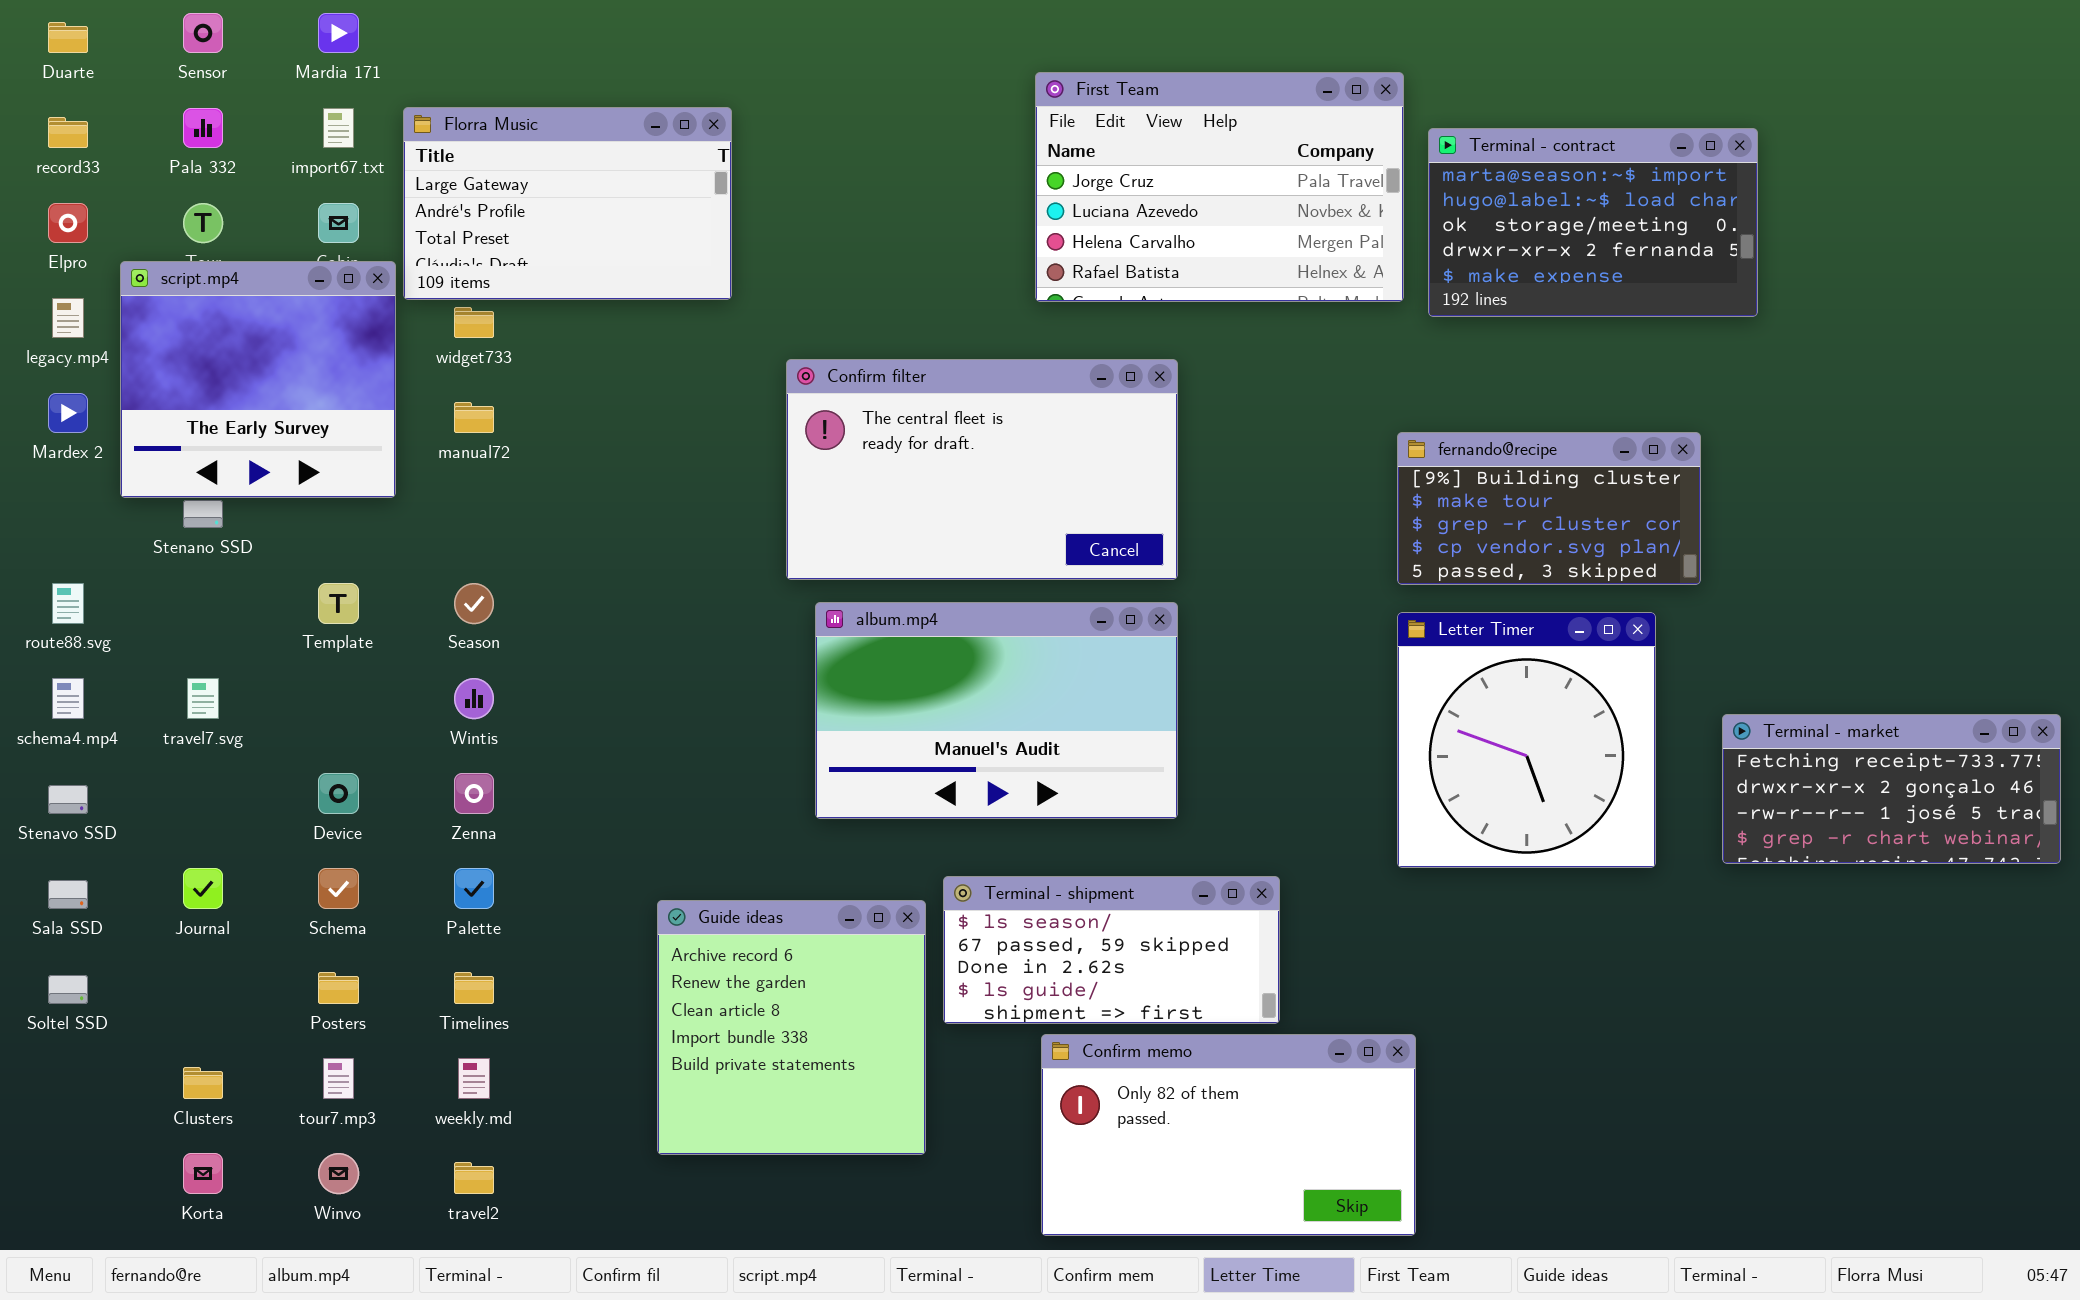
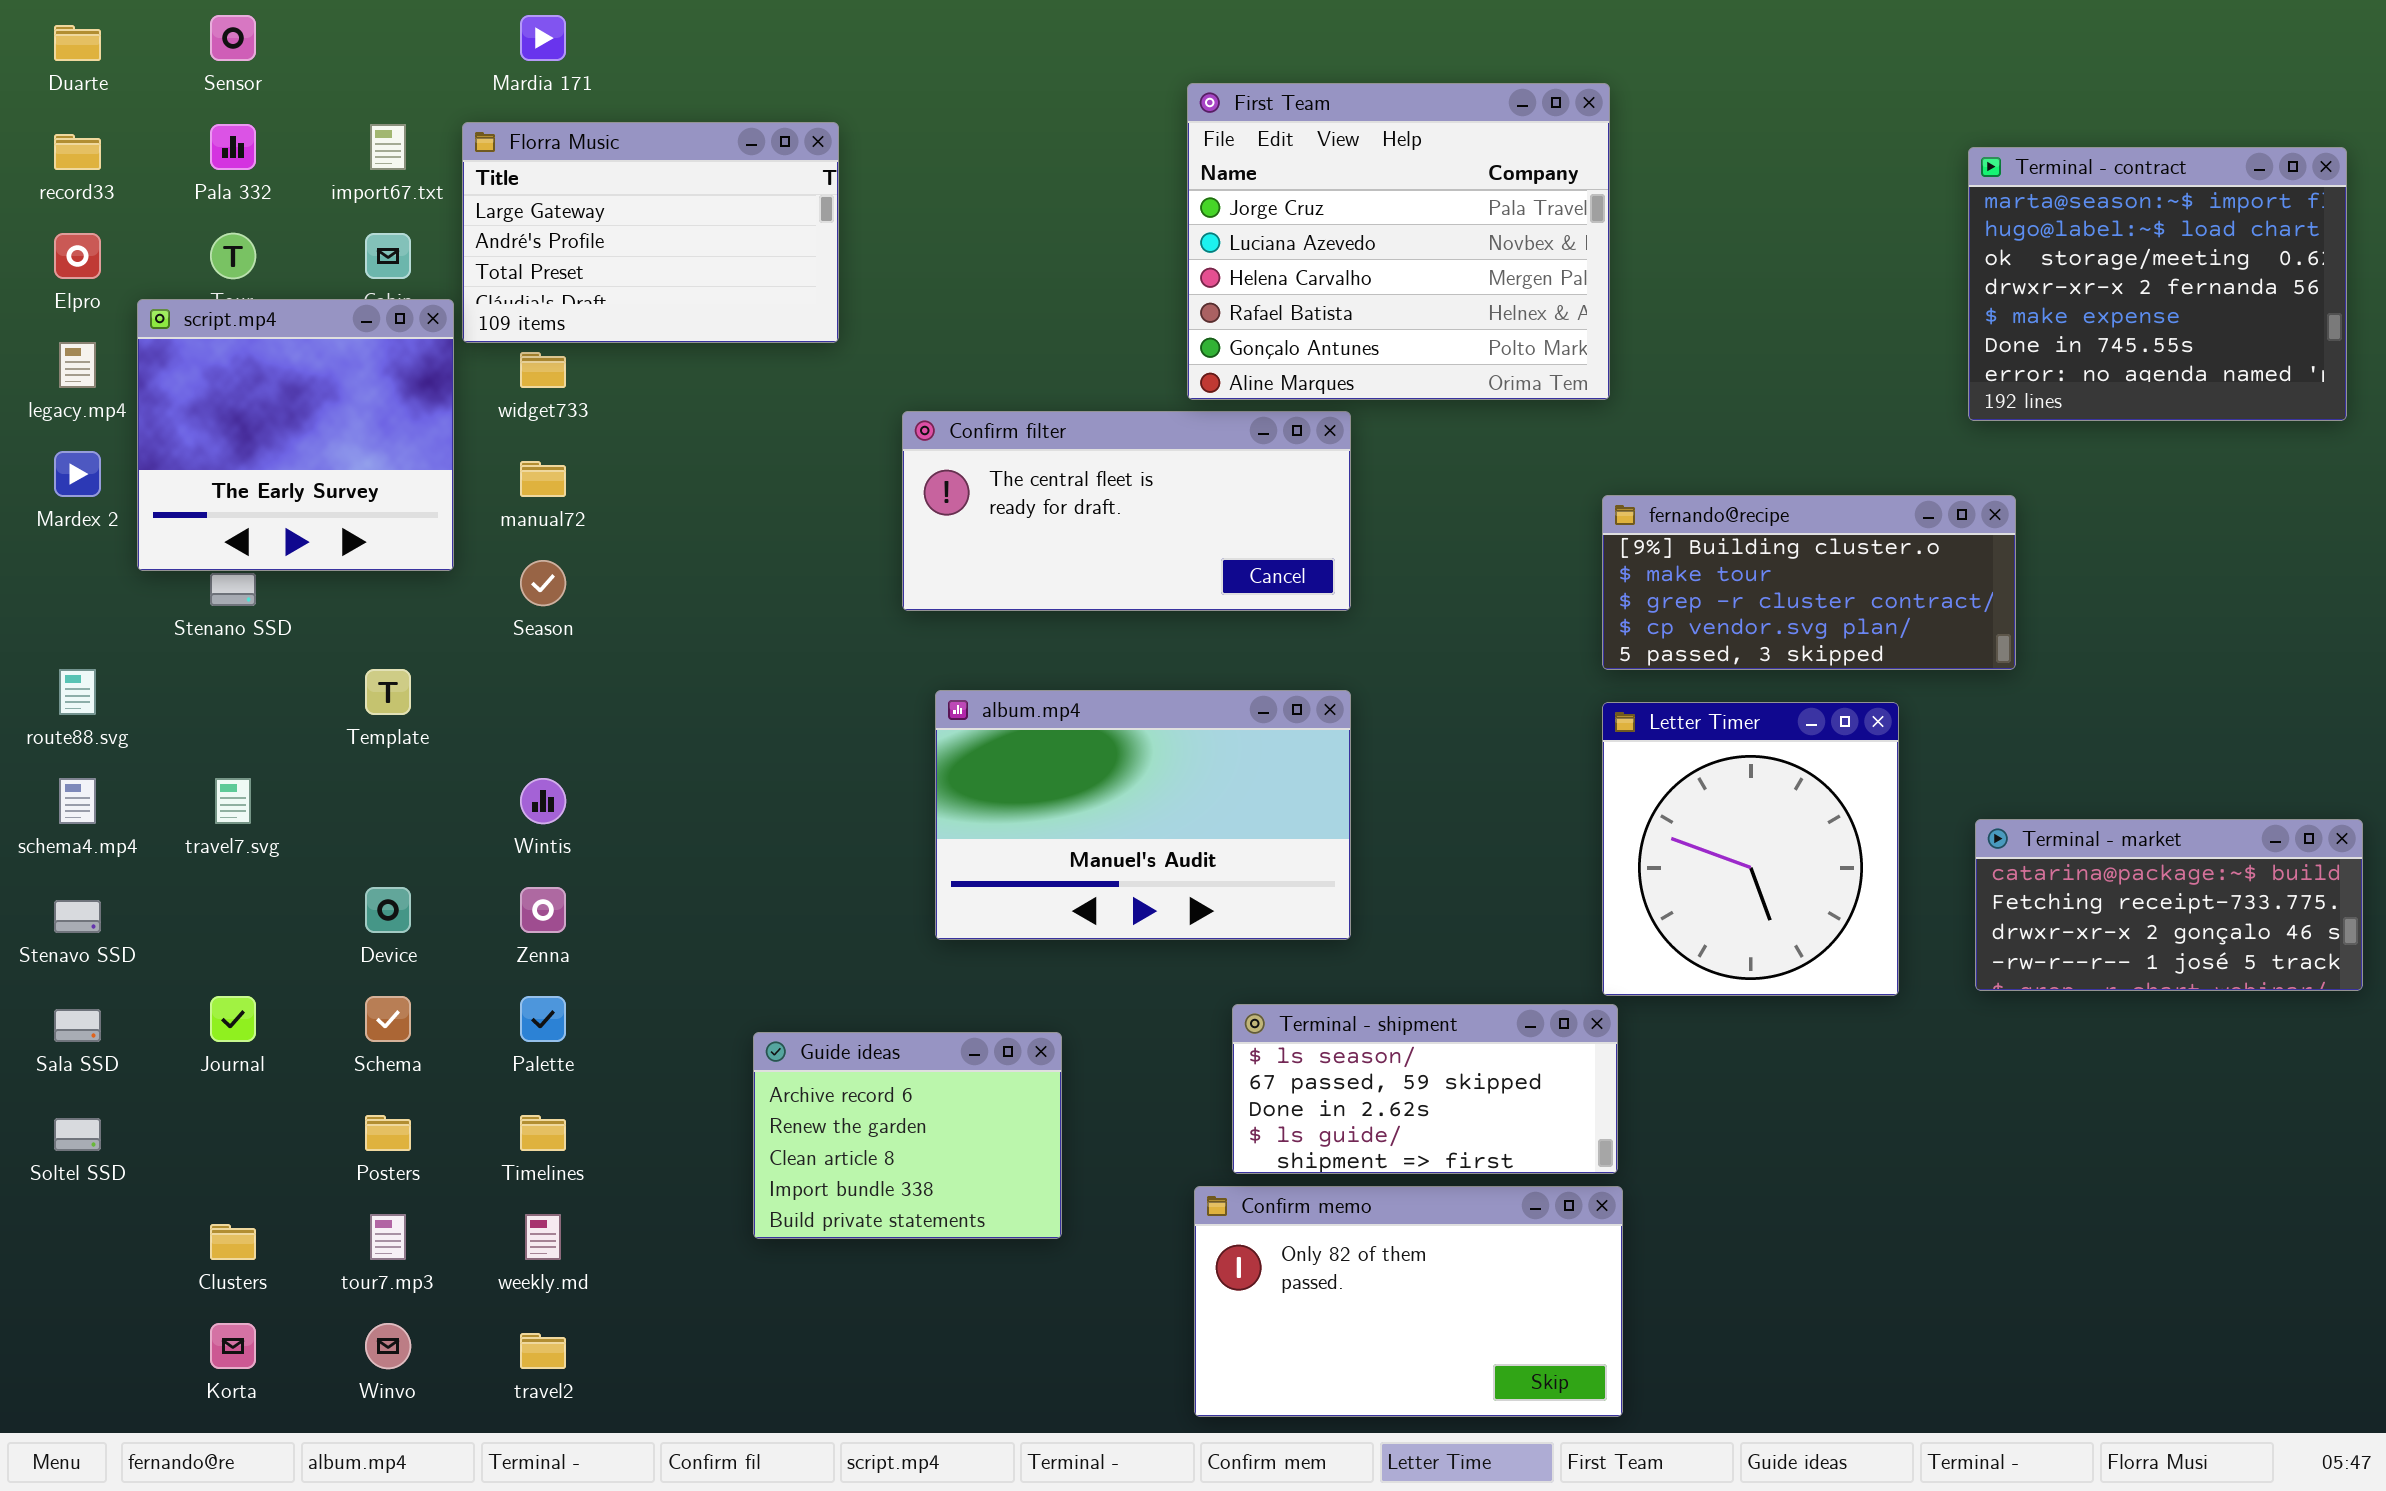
Mardia 171: [318,13,359,53] -> [520,15,566,61], moved
First Team: [1035,72,1404,302] -> [1187,83,1610,400], resized
Terminal - contract: [1428,128,1758,317] -> [1968,147,2347,421], moved, resized
Confirm filter: [786,359,1178,580] -> [902,411,1351,611], resized
fernando@recipe: [1397,432,1701,585] -> [1602,495,2016,670], resized
Season: [454,583,494,624] -> [520,560,566,606], moved
Terminal - market: [1722,714,2061,864] -> [1975,819,2363,991], scrolled up 1 row
Terminal - shipment: [943,876,1280,1024] -> [1232,1004,1618,1174], moved
Guide ideas: [657,900,926,1155] -> [753,1032,1062,1239], resized

